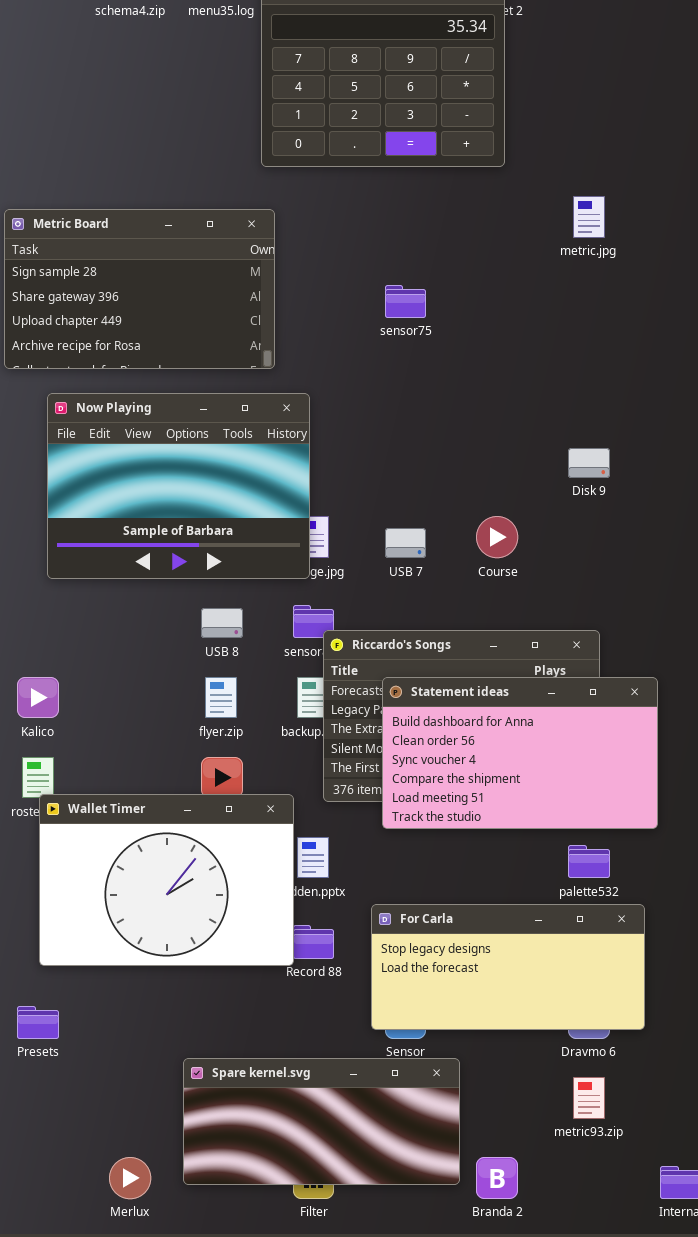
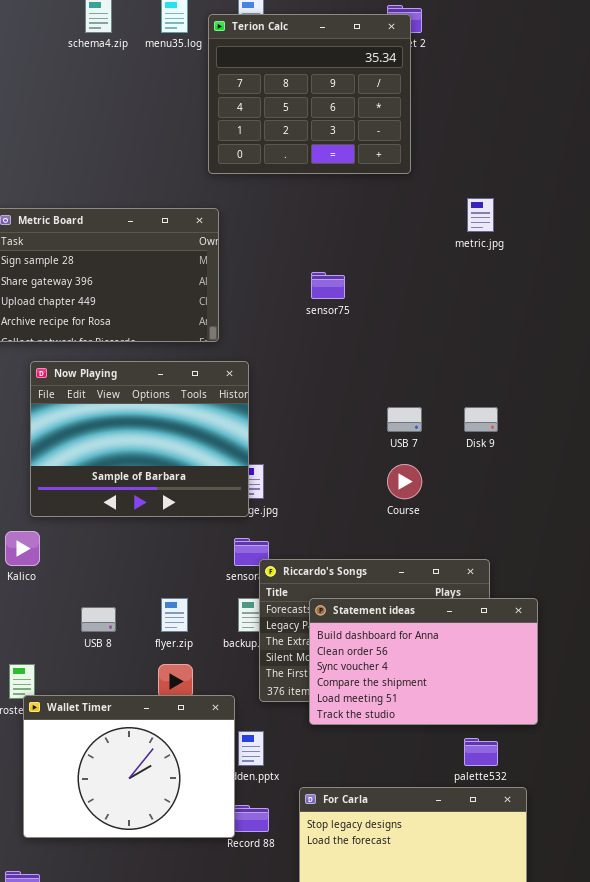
USB 7: [385,528,426,558] -> [387,407,422,432], moved
USB 8: [201,608,243,638] -> [81,607,116,632], moved
Kalico: [17,677,59,718] -> [5,531,40,566], moved

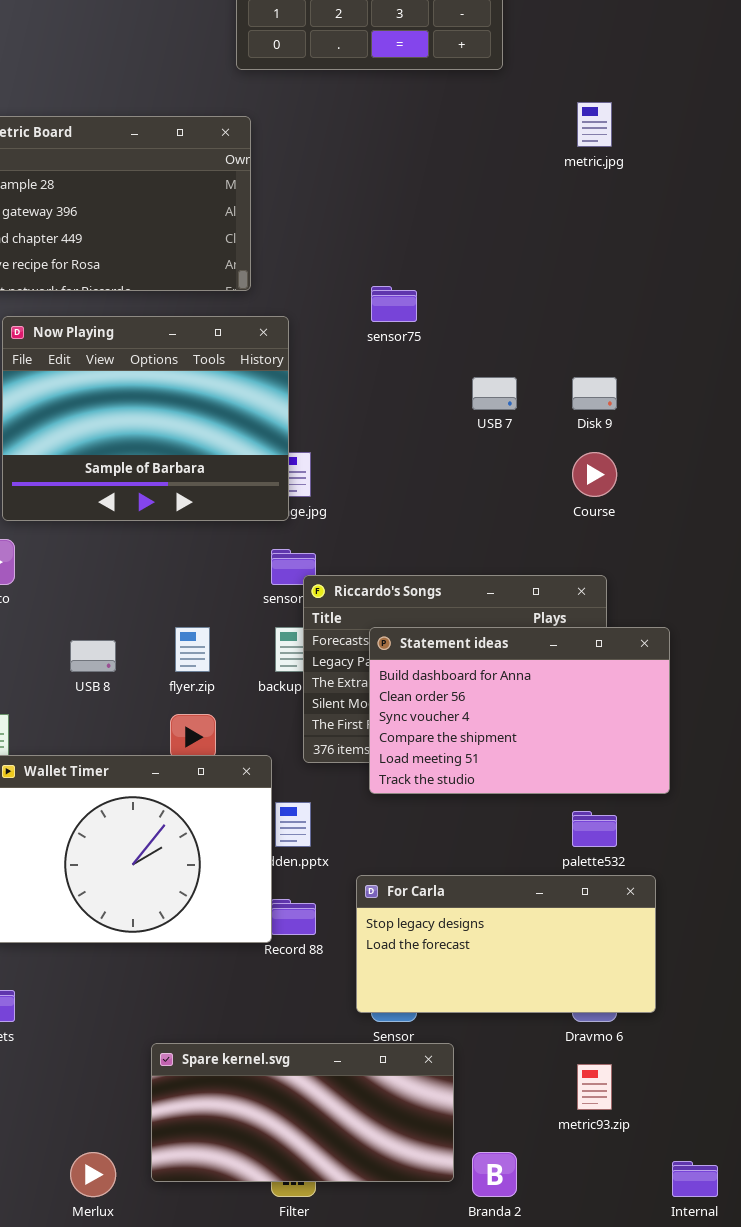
sensor75: [311,272,345,299] -> [371,286,417,322], moved
Course: [387,464,422,499] -> [572,452,617,497], moved

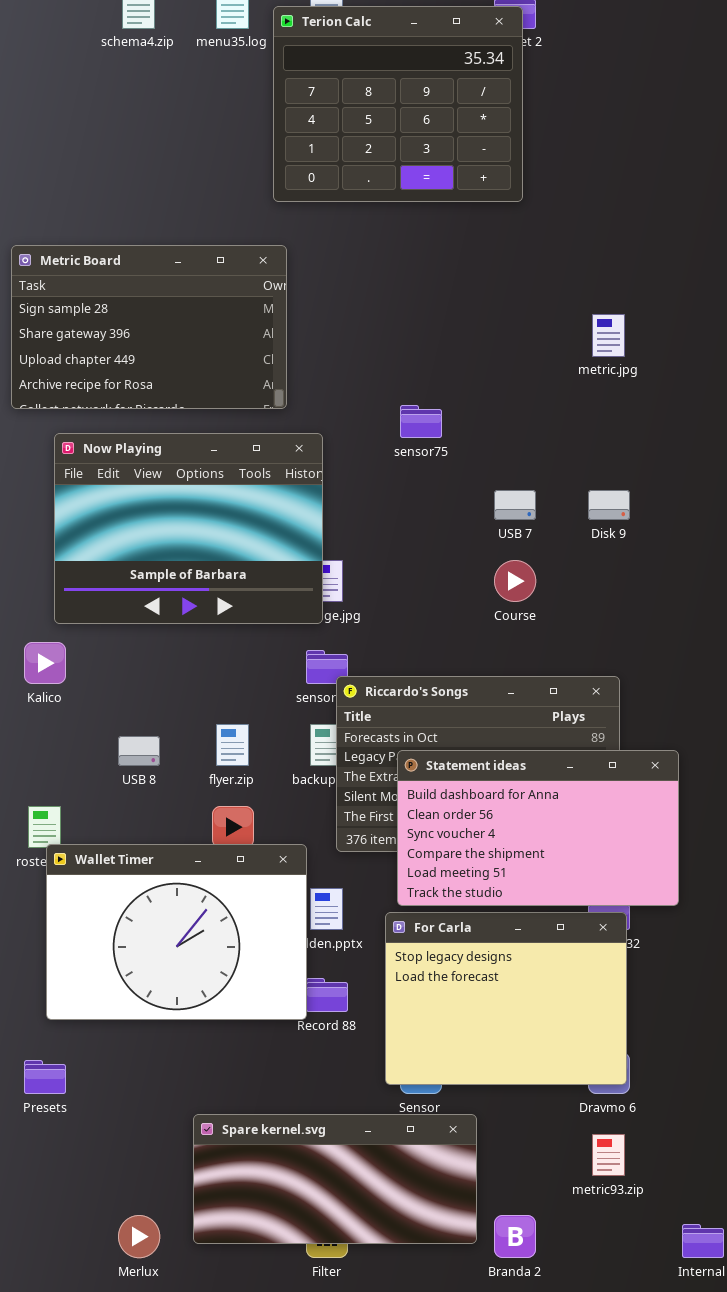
metric.jpg: [577,102,612,147] -> [592,314,625,357], moved
Course: [572,452,617,497] -> [494,560,536,602], moved
Statement ideas: [369,627,670,794] -> [397,750,679,906], moved
For Carla: [356,875,656,1013] -> [385,912,627,1085], resized

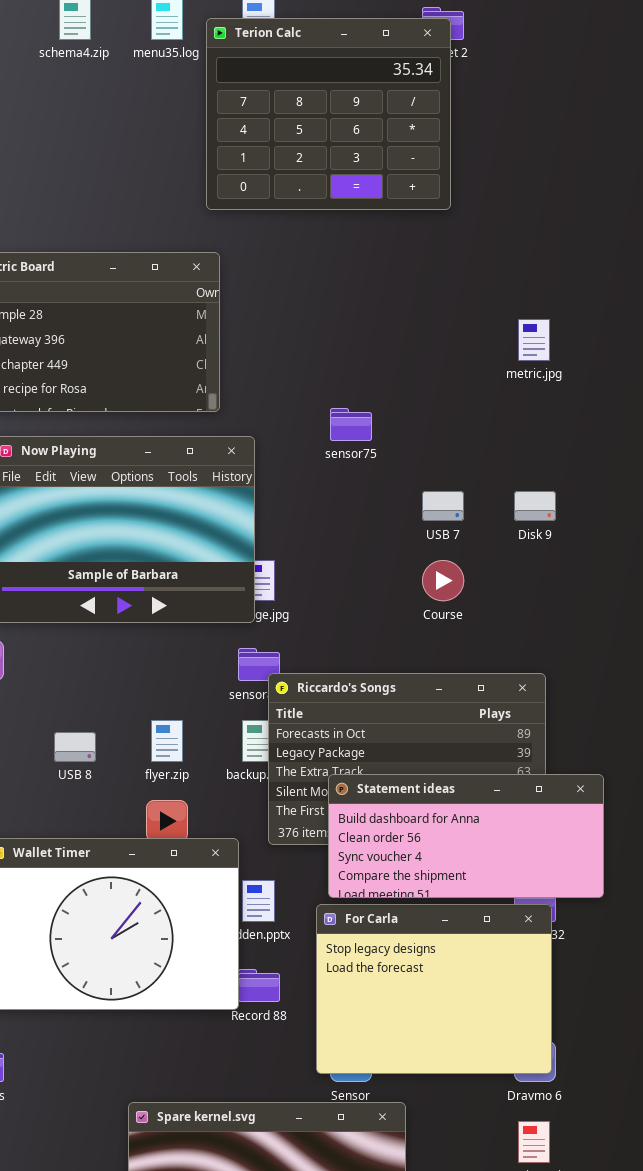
Statement ideas: [397,750,679,906] -> [328,774,604,898], resized

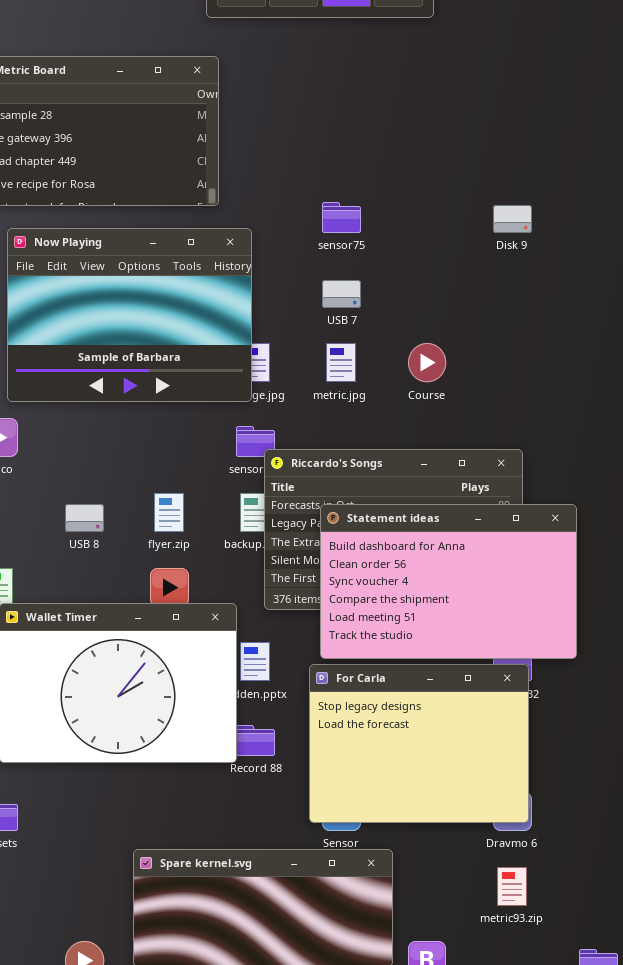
metric.jpg: [518,319,550,361] -> [326,343,356,382], moved
USB 7: [422,491,464,521] -> [322,280,361,308], moved
Disk 9: [514,491,556,521] -> [493,205,532,233], moved
Statement ideas: [328,774,604,898] -> [320,504,577,659], resized

